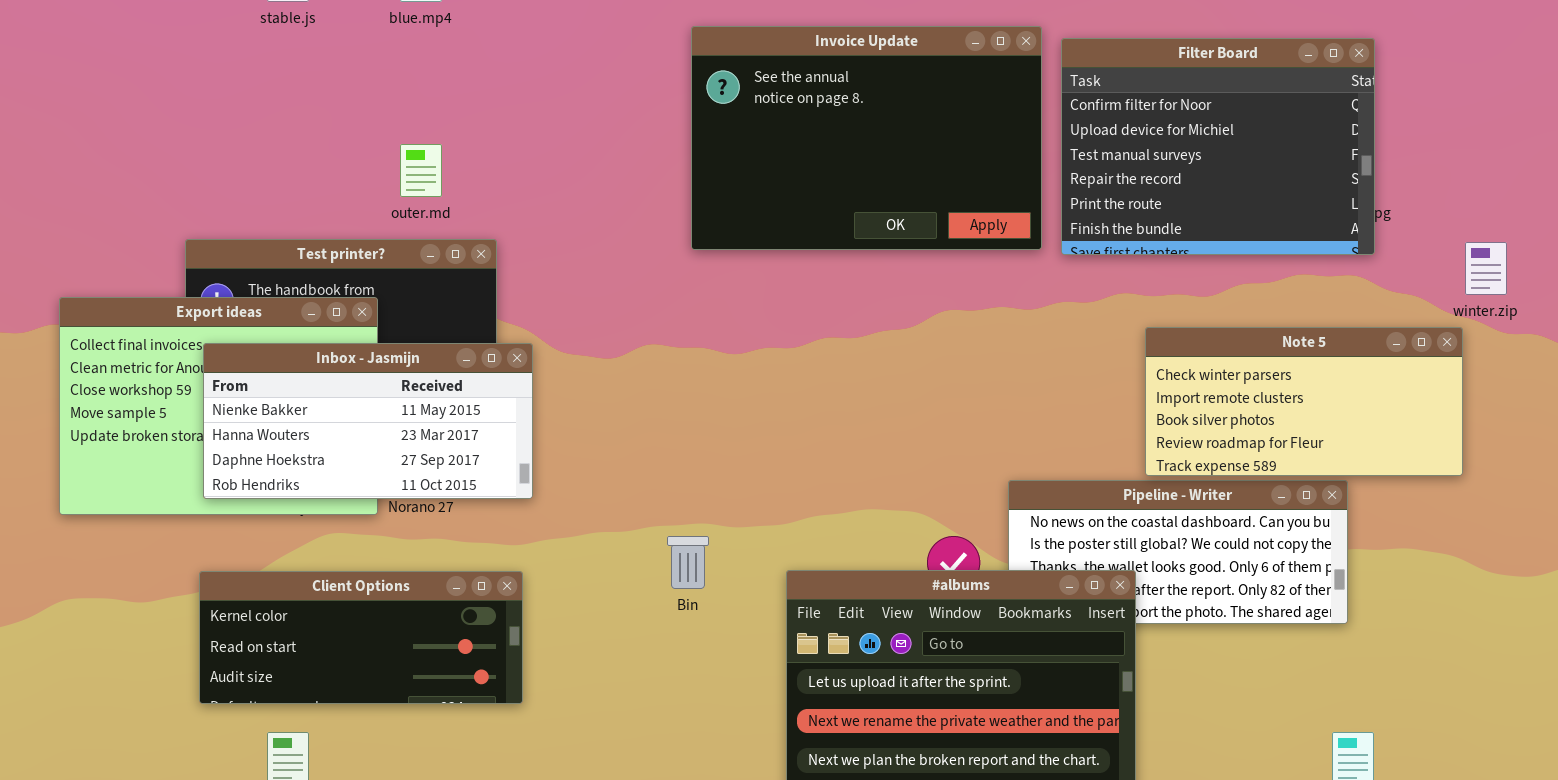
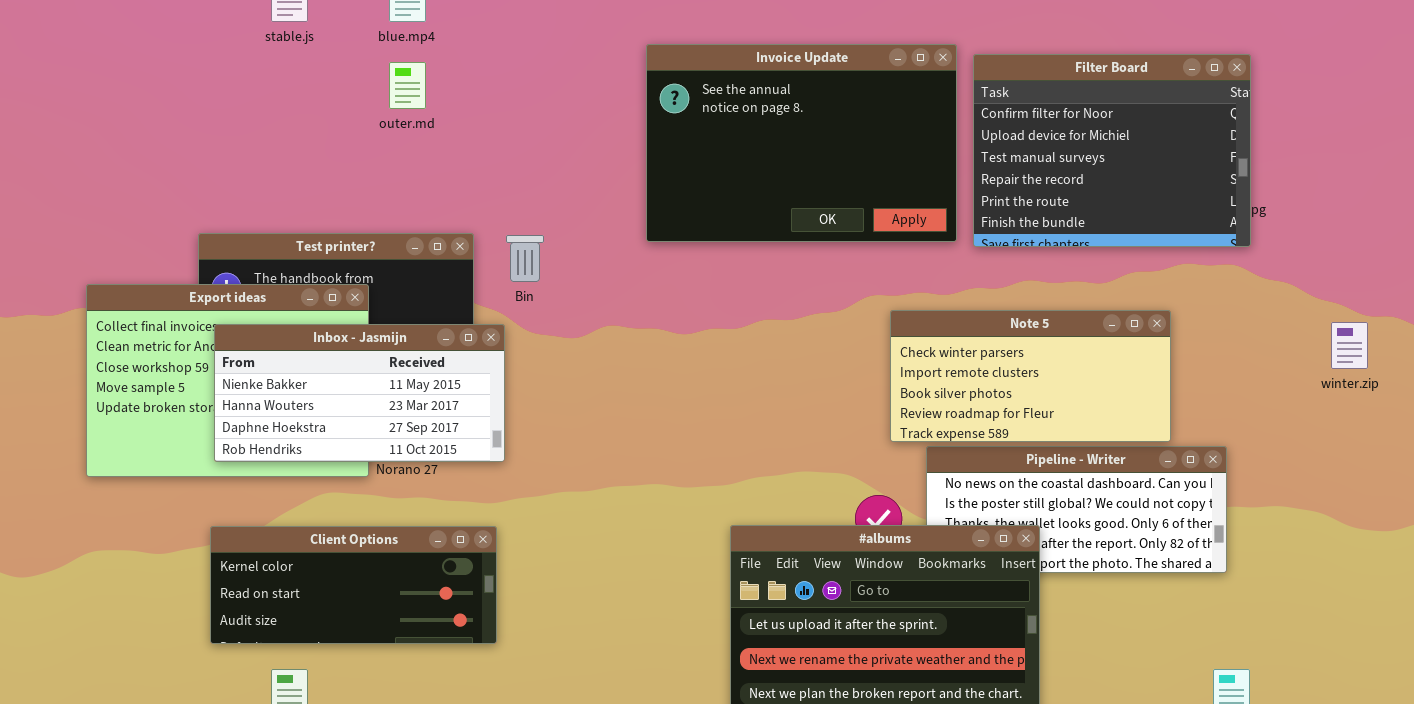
outer.md: [400,144,442,197] -> [389,62,426,109], moved
winter.zip: [1465,242,1507,295] -> [1331,322,1368,369], moved
Note 5: [1145,327,1463,476] -> [890,310,1171,442], moved
Bin: [667,536,709,589] -> [506,235,544,282], moved

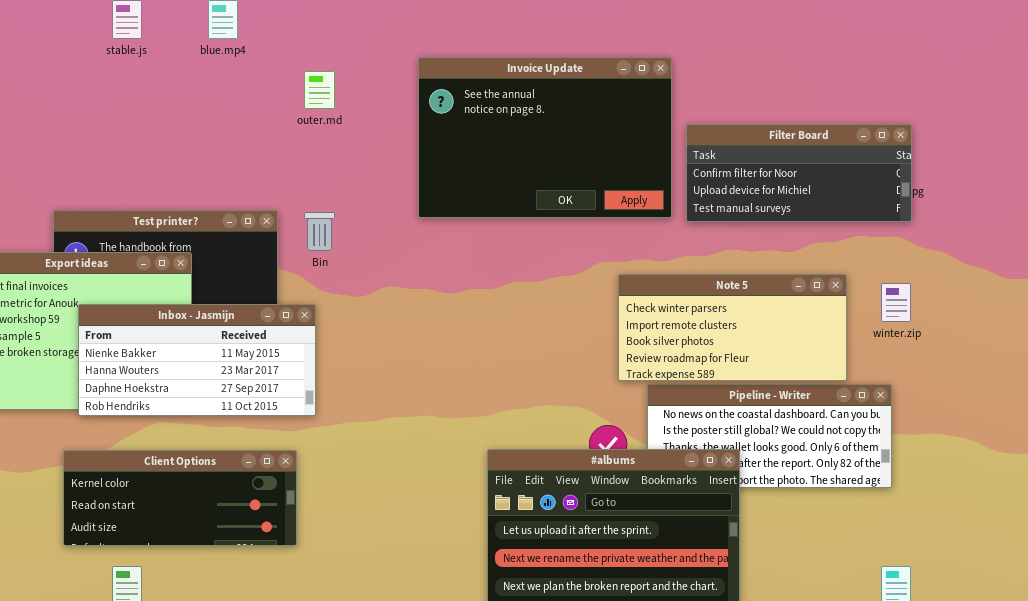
Filter Board: [973,54,1251,247] -> [686,124,912,222], resized
outer.md: [389,62,426,109] -> [304,71,335,109], moved
winter.zip: [1331,322,1368,369] -> [881,283,911,322], moved
Inbox - Jasmijn: [214,324,505,462] -> [78,304,316,416], moved

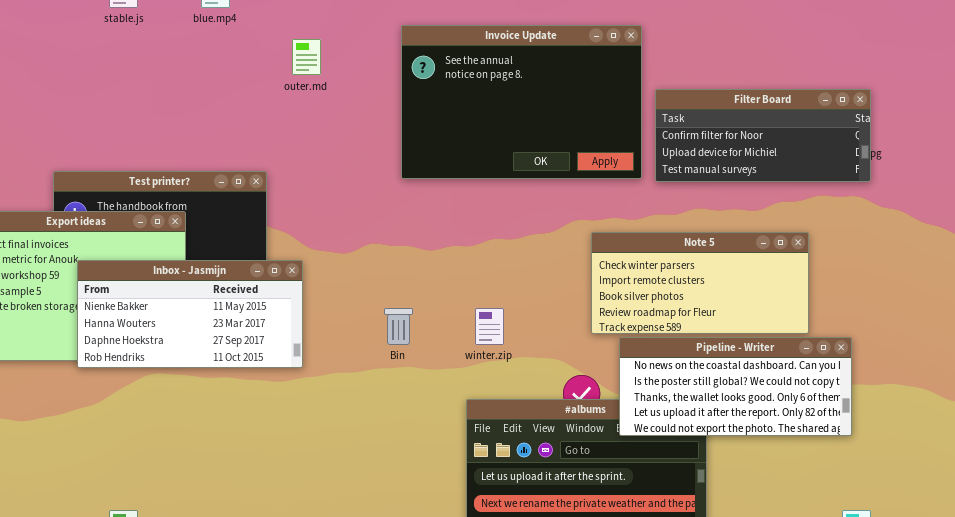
Bin: [304,212,335,251] -> [384,308,413,345], moved
winter.zip: [881,283,911,322] -> [475,308,504,345], moved
Pipeline - Writer: [647,384,892,488] -> [619,337,852,436], raised
Client Options: [63,450,297,546] -> none, closed

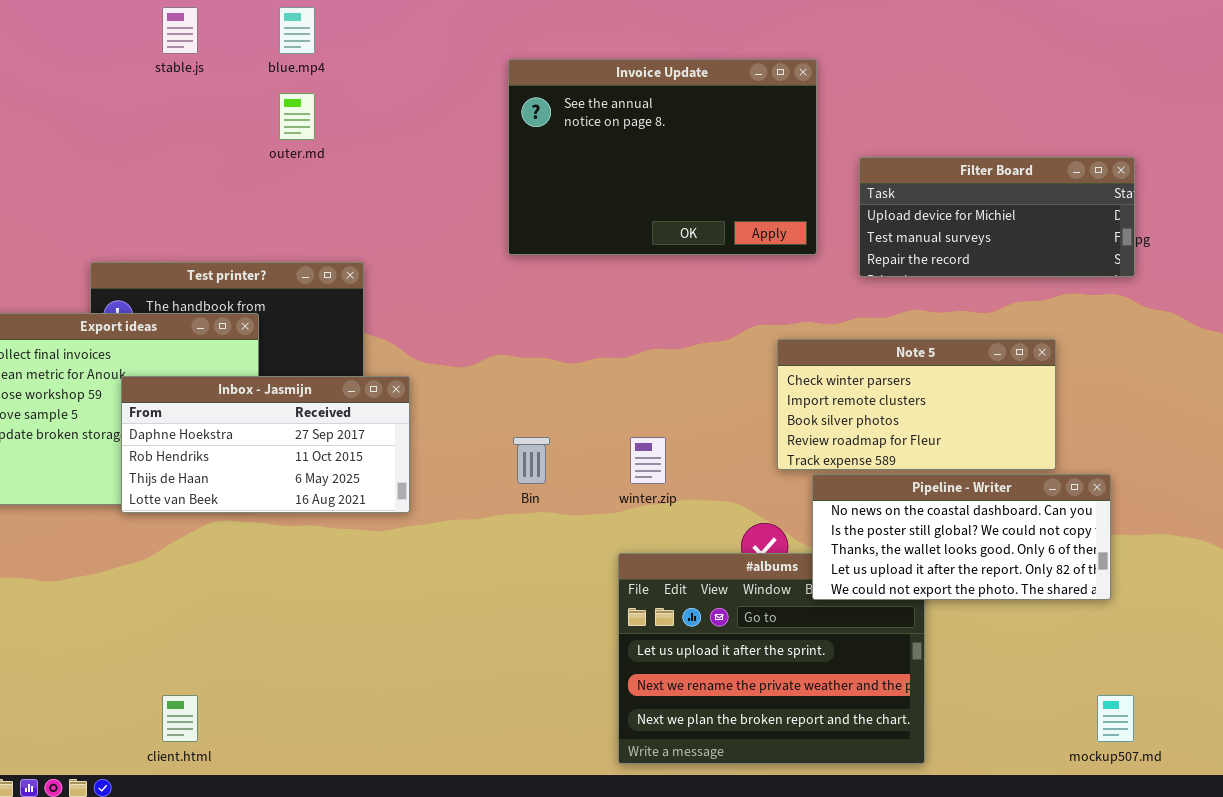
Invoice Update: [401,25,642,179] -> [508,59,817,255], moved
outer.md: [292,39,321,75] -> [279,93,315,140], moved
Filter Board: [655,89,871,182] -> [859,157,1135,277], scrolled down 1 row
Inbox - Jasmijn: [77,260,303,368] -> [121,376,410,513], scrolled down 2 rows

